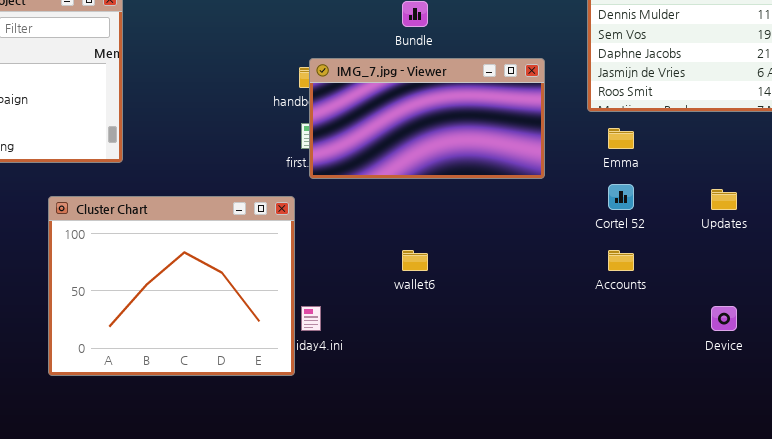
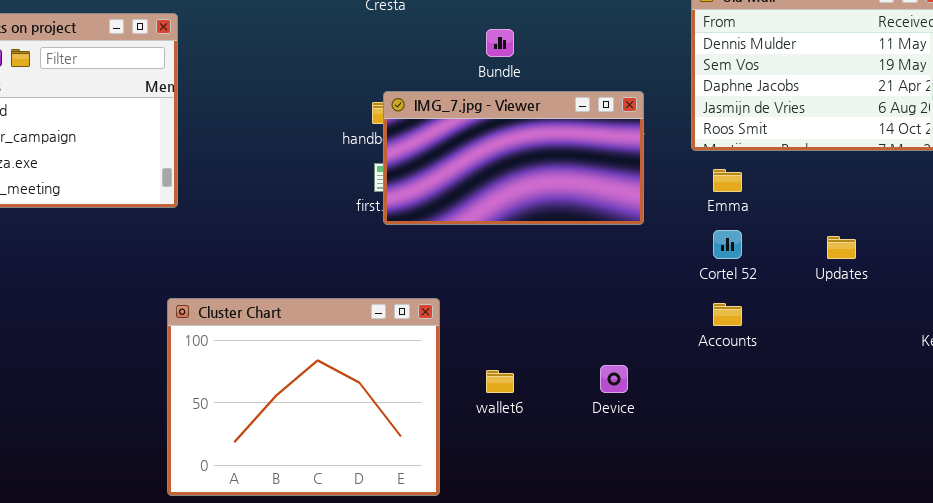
Cluster Chart: [48,196,295,376] -> [167,298,440,496], moved
wallet6: [402,250,428,271] -> [486,370,514,393], moved
Device: [711,306,737,331] -> [600,365,628,393], moved

